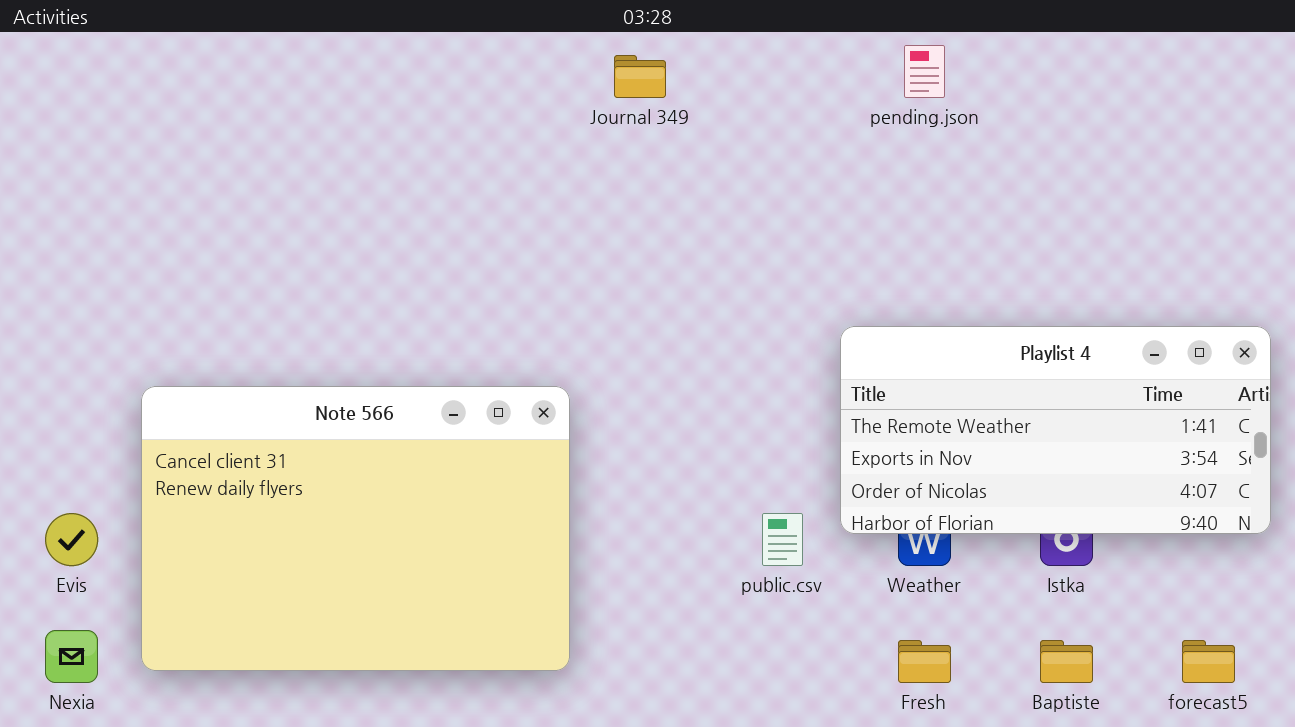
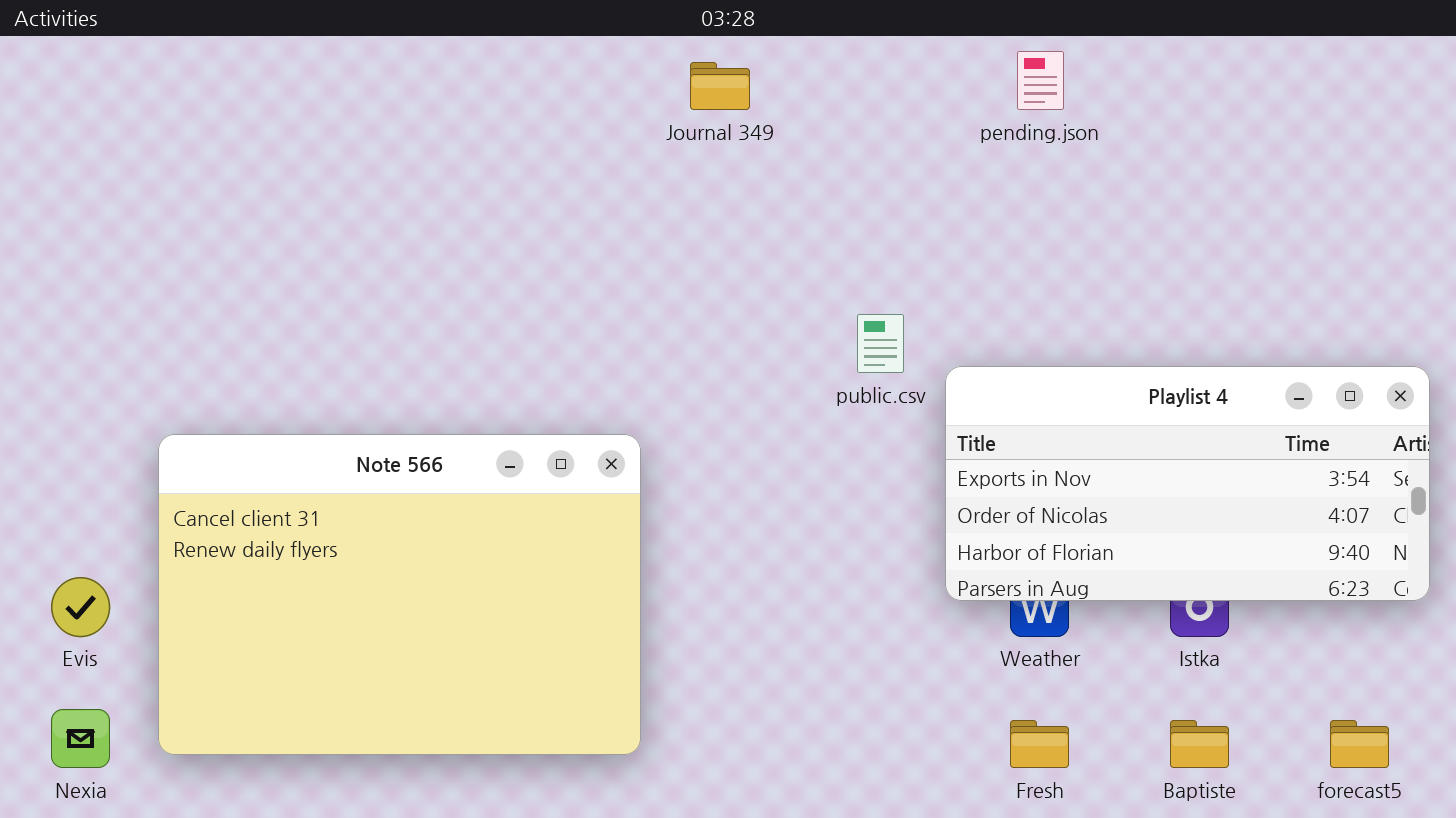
Playlist 4: [840,326,1271,534] -> [945,366,1430,601], scrolled down 1 row
public.csv: [762,513,803,566] -> [857,314,904,373], moved

